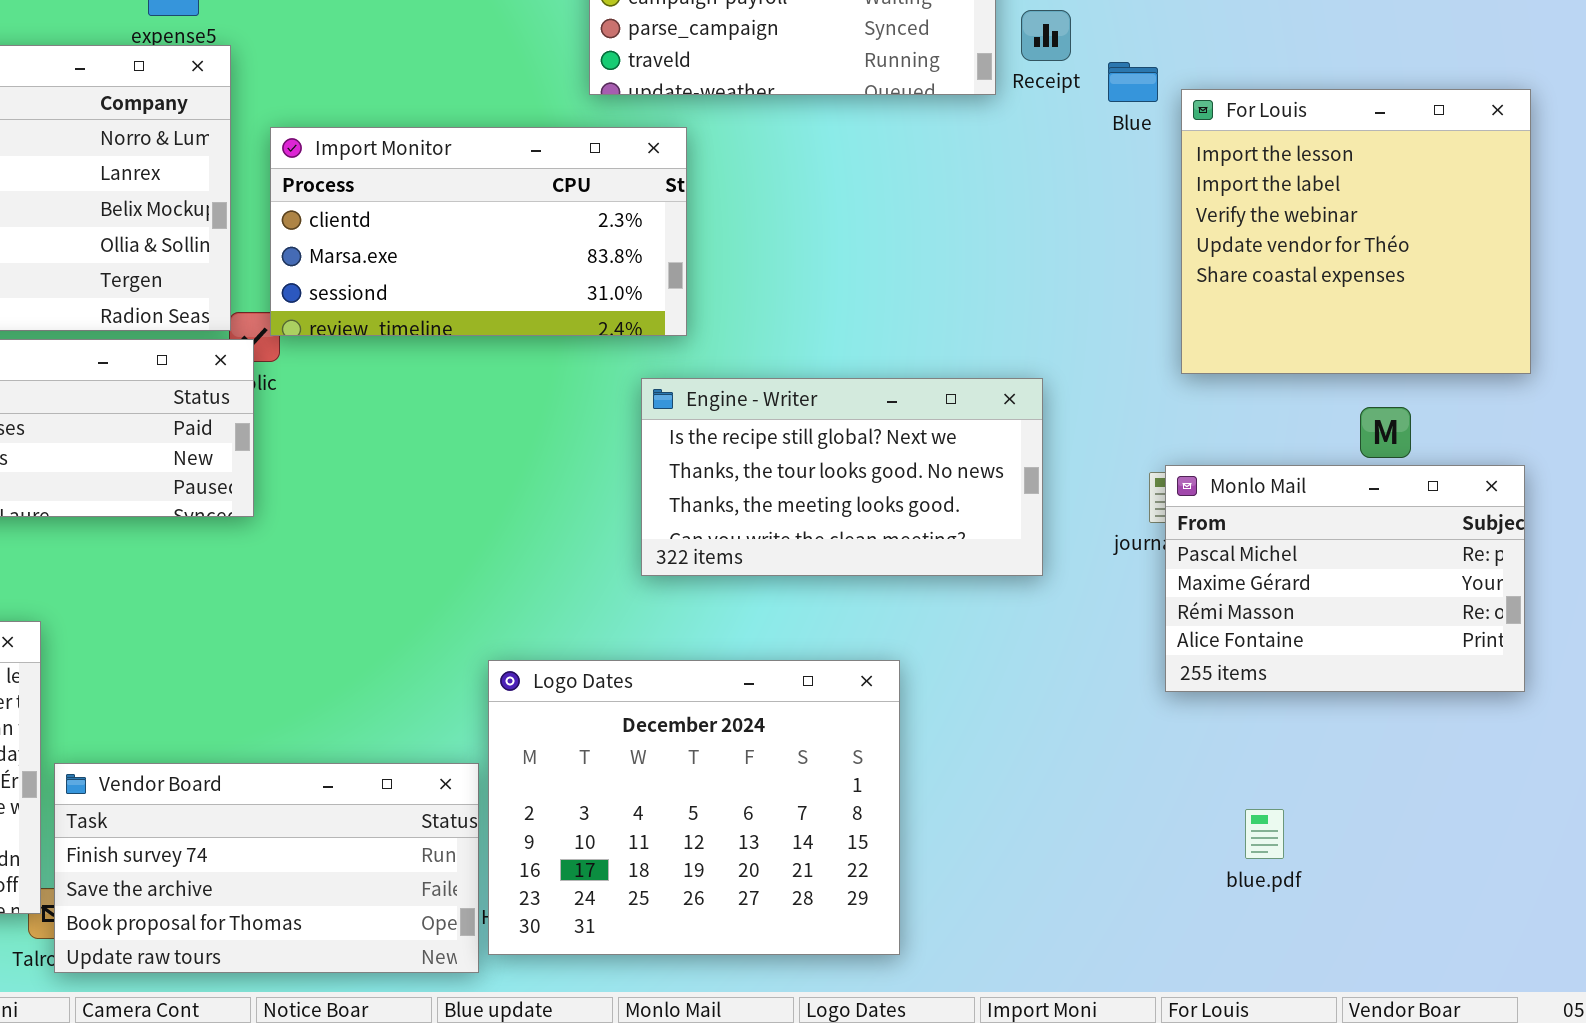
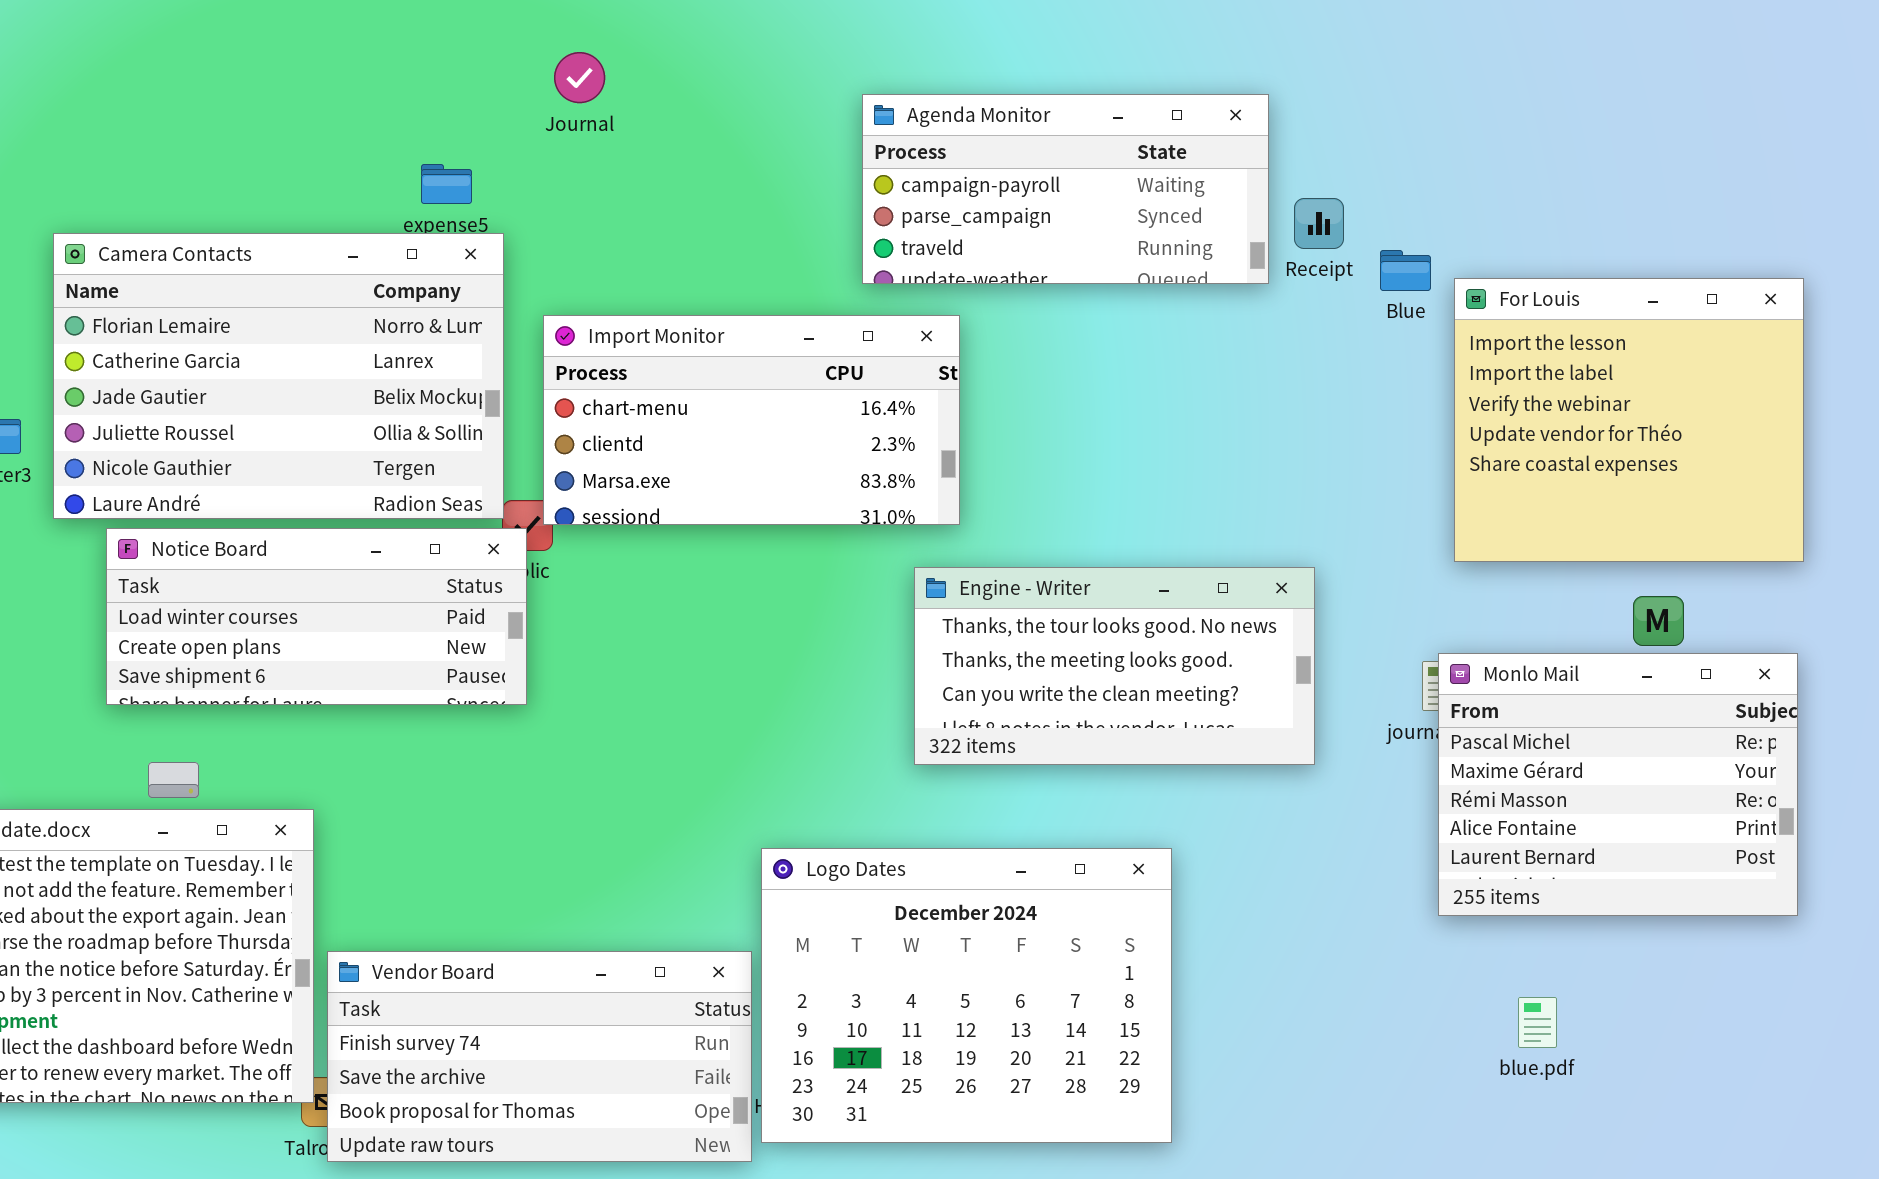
Import Monitor: [270,127,687,336] -> [543,315,960,525], scrolled up 1 row
Engine - Writer: [641,378,1043,576] -> [914,567,1315,765], scrolled down 1 row
Monlo Mail: [1165,465,1525,692] -> [1438,653,1798,916], resized

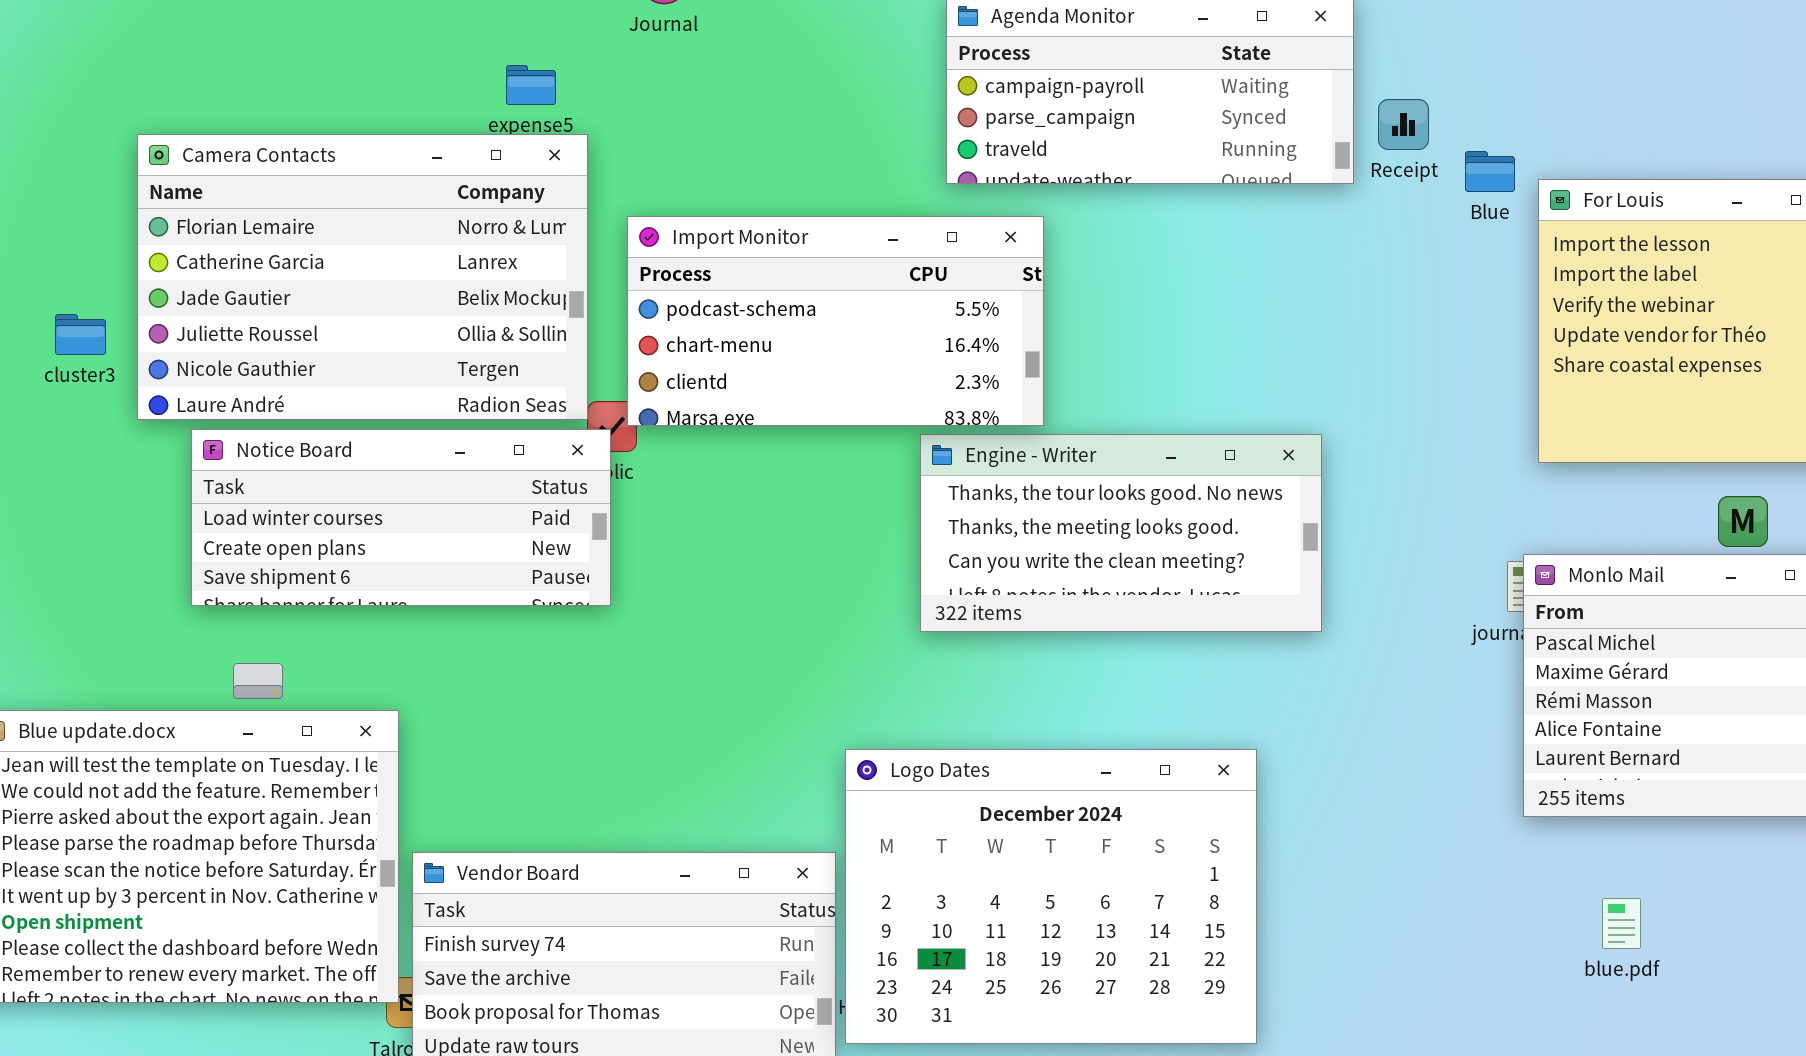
Import Monitor: [543,315,960,525] -> [627,216,1044,426], scrolled up 1 row
Engine - Writer: [914,567,1315,765] -> [920,434,1322,632], moved

